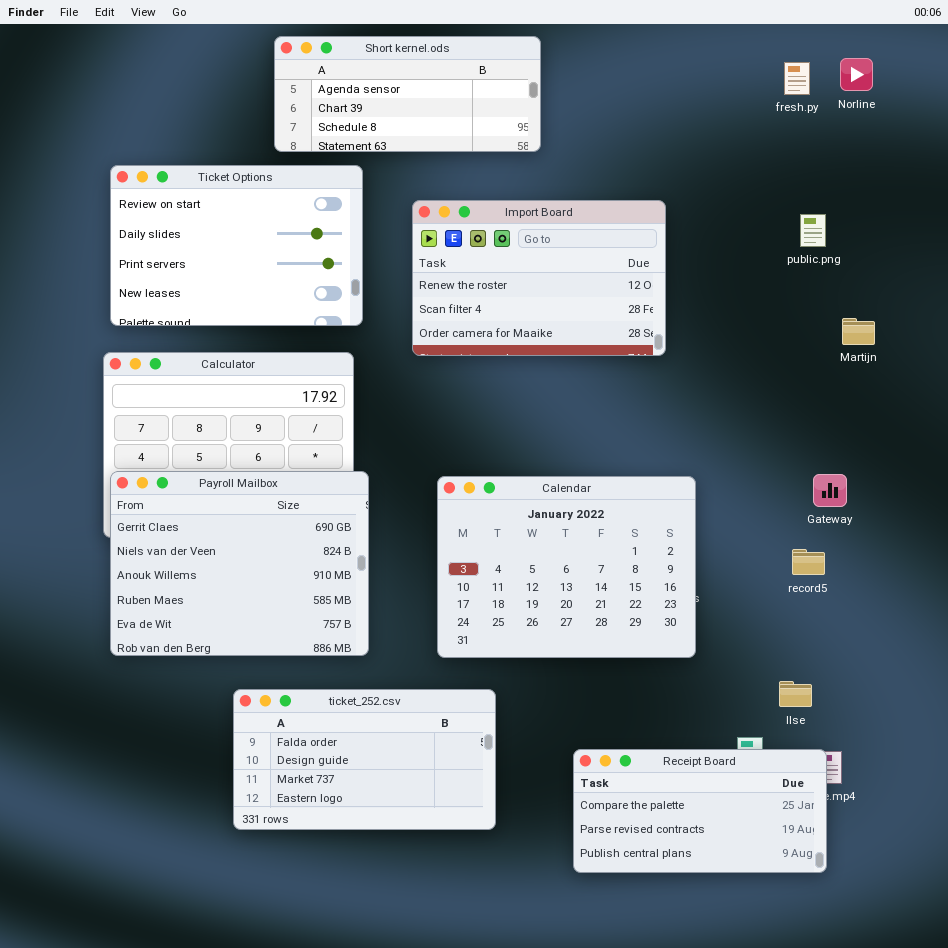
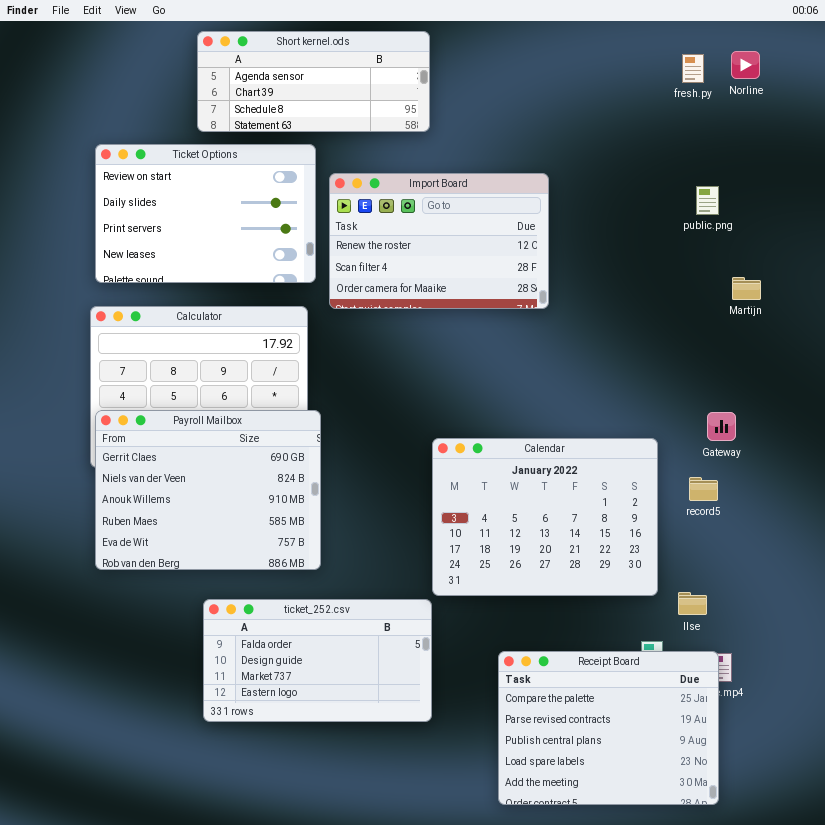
Short kernel.ods: [274,36,541,152] -> [197,31,430,132], moved
Import Board: [412,200,666,356] -> [329,173,549,309], moved
Calendar: [437,476,696,658] -> [432,438,658,596], moved
Receipt Board: [573,749,827,873] -> [498,651,719,805], resized

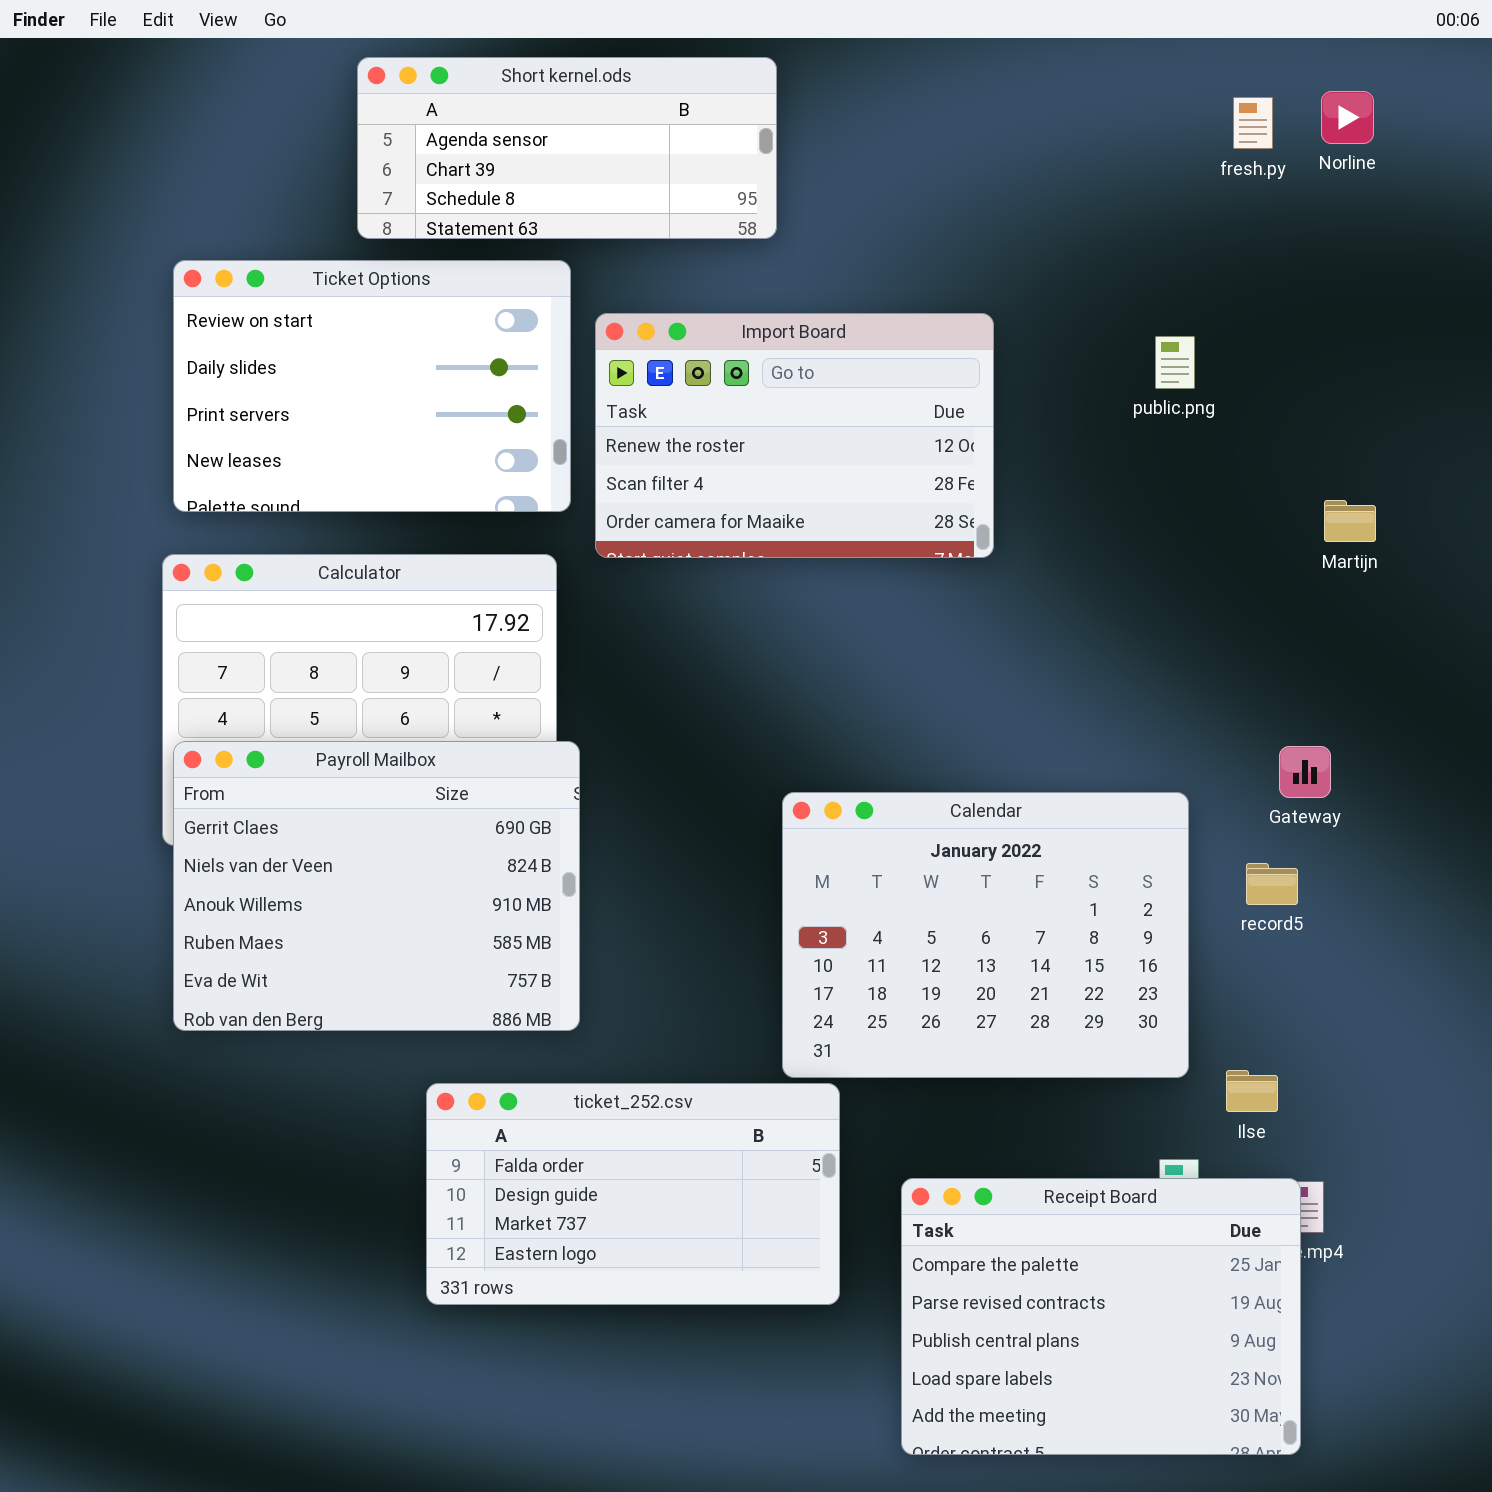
public.png: [696,186,719,215] -> [1155,336,1195,389], moved
ticket_252.csv: [203,599,432,722] -> [426,1083,840,1305], moved

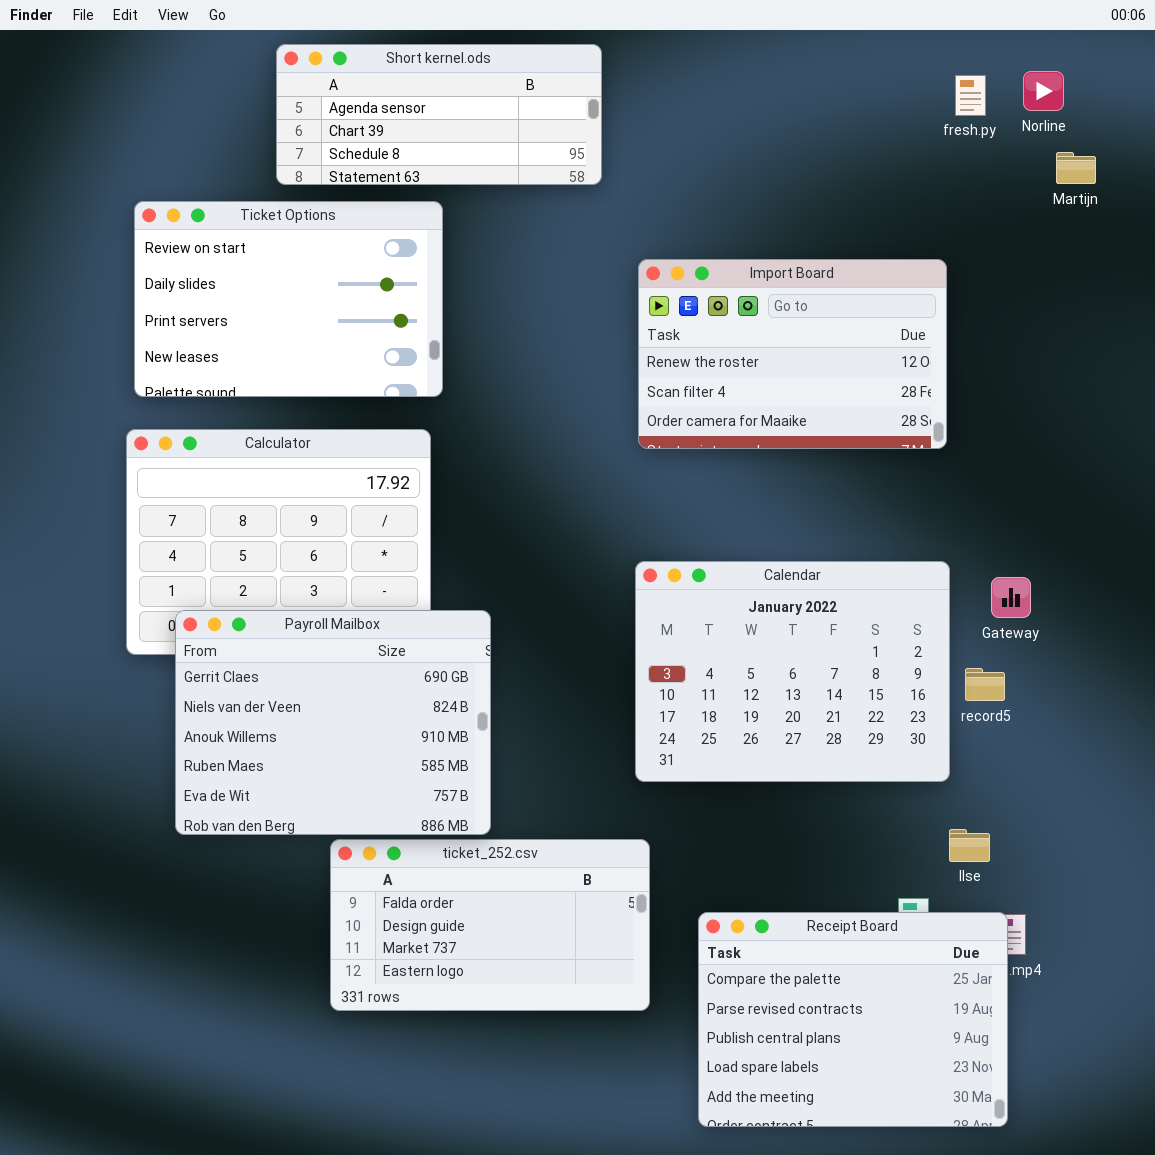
Import Board: [595,313,994,558] -> [638,259,947,449], moved
Martijn: [1324,500,1376,542] -> [1056,152,1096,184], moved
Payroll Mailbox: [173,741,580,1031] -> [175,610,491,835], moved
Calendar: [782,792,1189,1078] -> [635,561,950,782], moved

